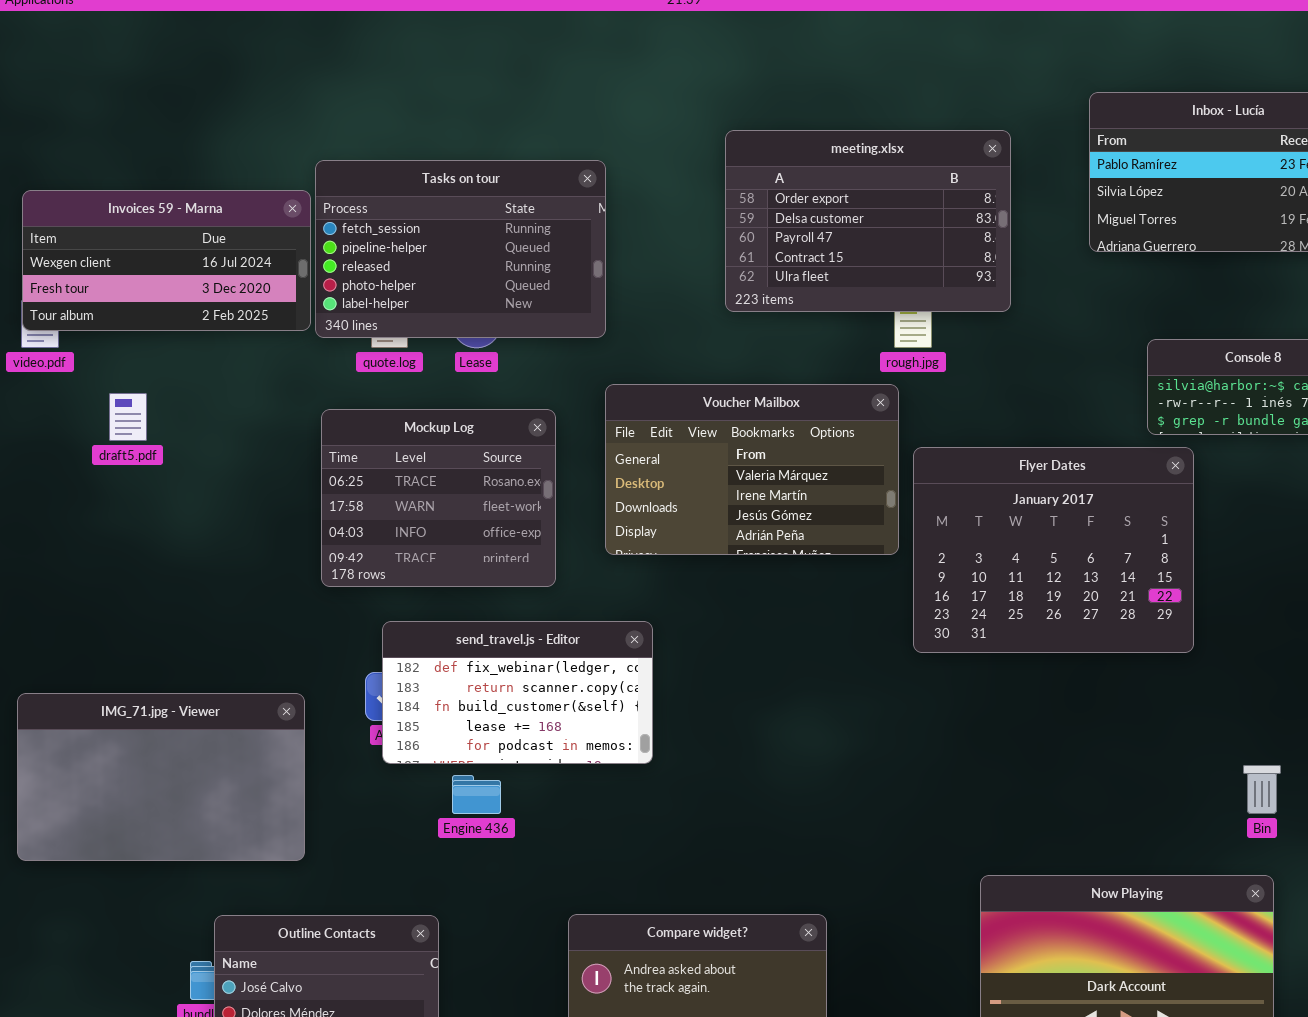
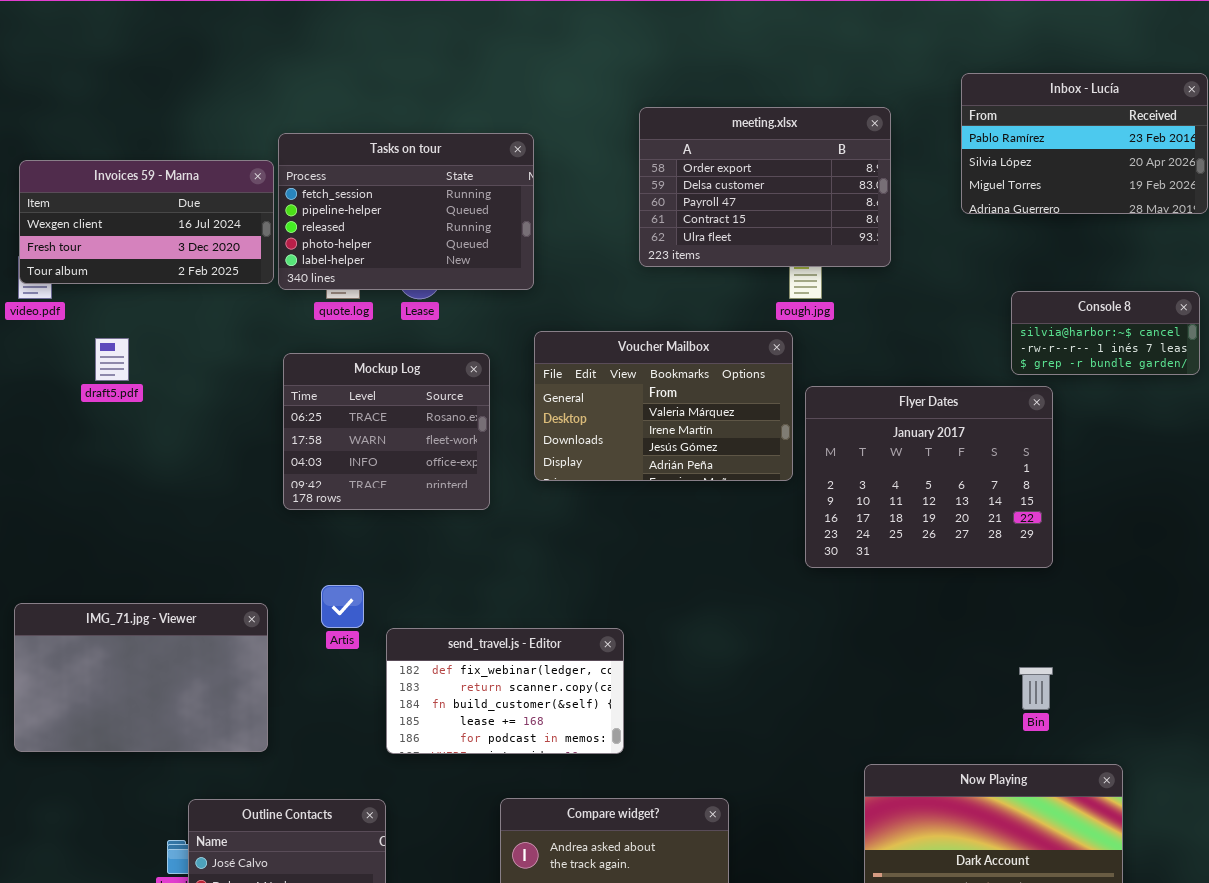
send_travel.js - Editor: [382,621,653,764] -> [386,628,624,754], moved
Bin: [1243,765,1281,814] -> [1019,667,1053,710], moved

